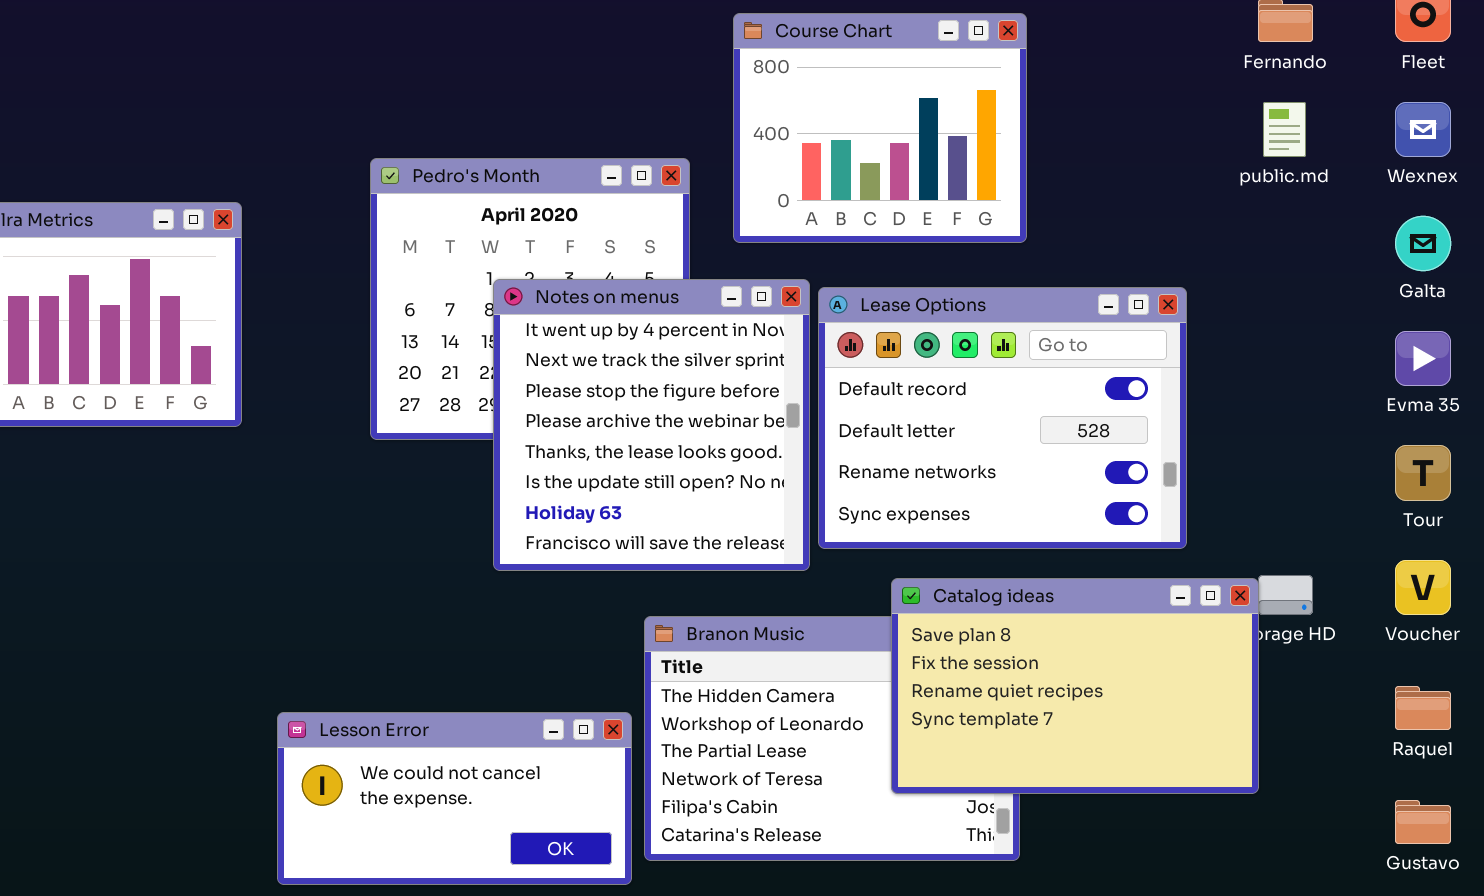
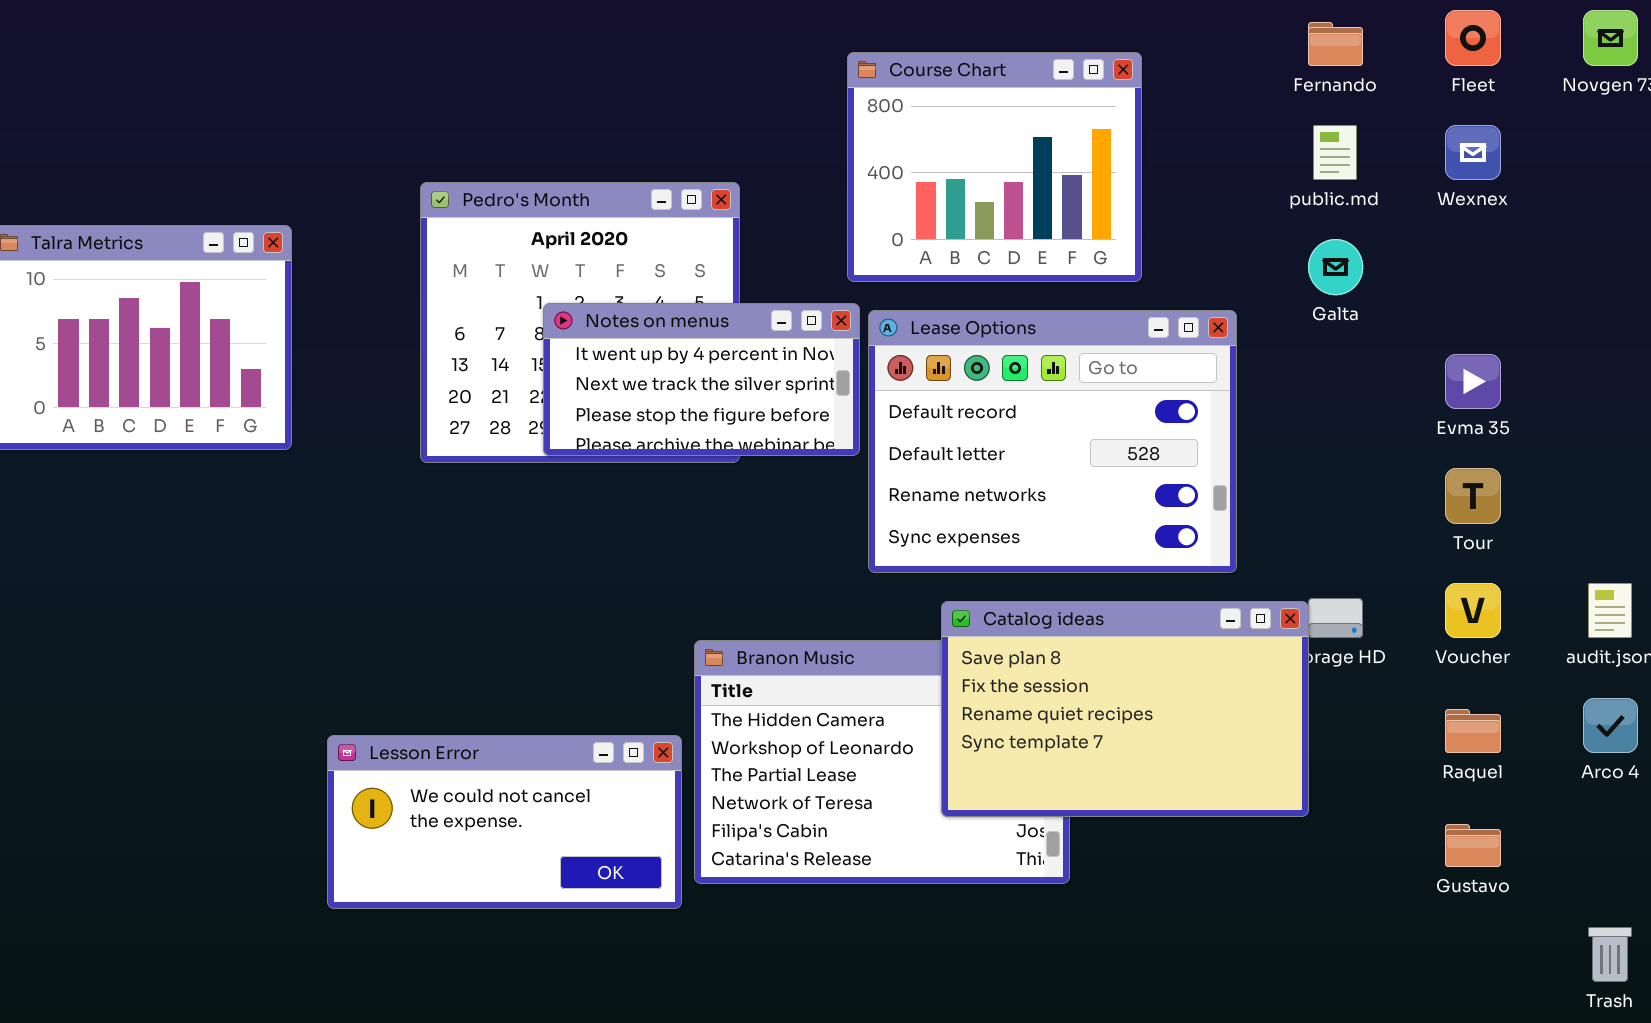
Course Chart: [733,13,1027,243] -> [847,52,1142,282], moved
Galta: [1395,216,1451,271] -> [1308,239,1363,295], moved
Notes on menus: [493,279,810,571] -> [543,303,860,456], resized

